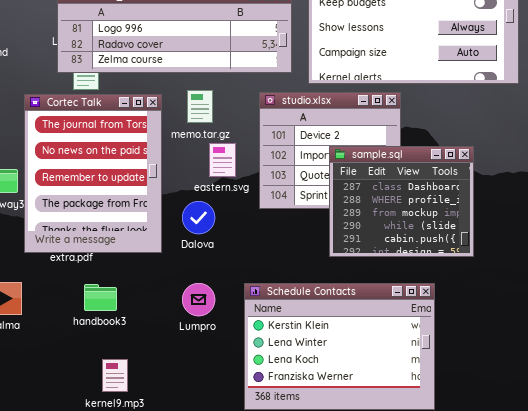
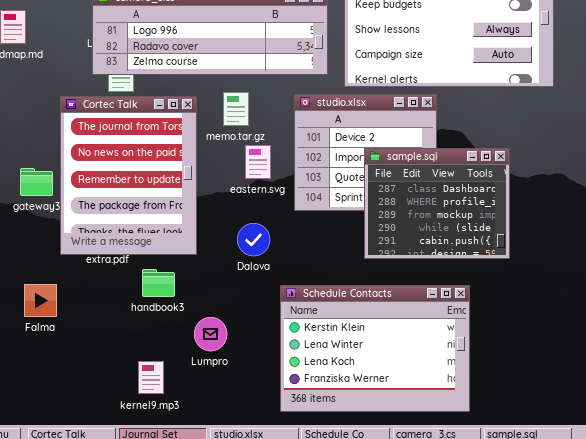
Dalova: [182,201,215,234] -> [237,223,270,256], moved
Lumpro: [182,283,215,316] -> [194,317,227,351], moved
handbook3: [84,284,117,311] -> [142,269,175,297], moved

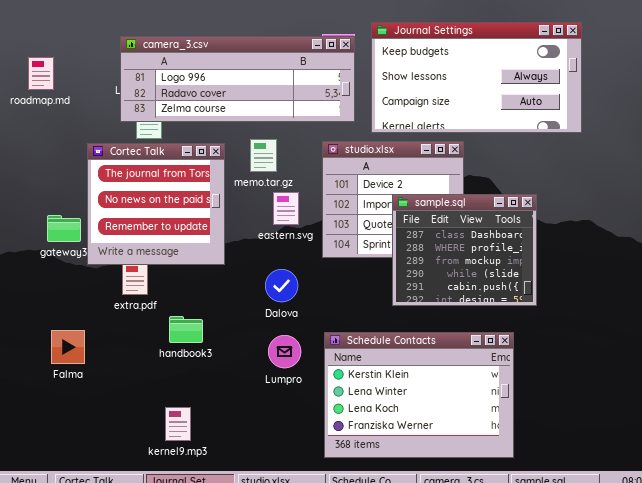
Cortec Talk: [60,96,197,255] -> [87,143,225,265], resized
Schedule Contacts: [280,285,470,412] -> [324,332,514,458], moved
Lumpro: [194,317,227,351] -> [268,335,301,368], moved

